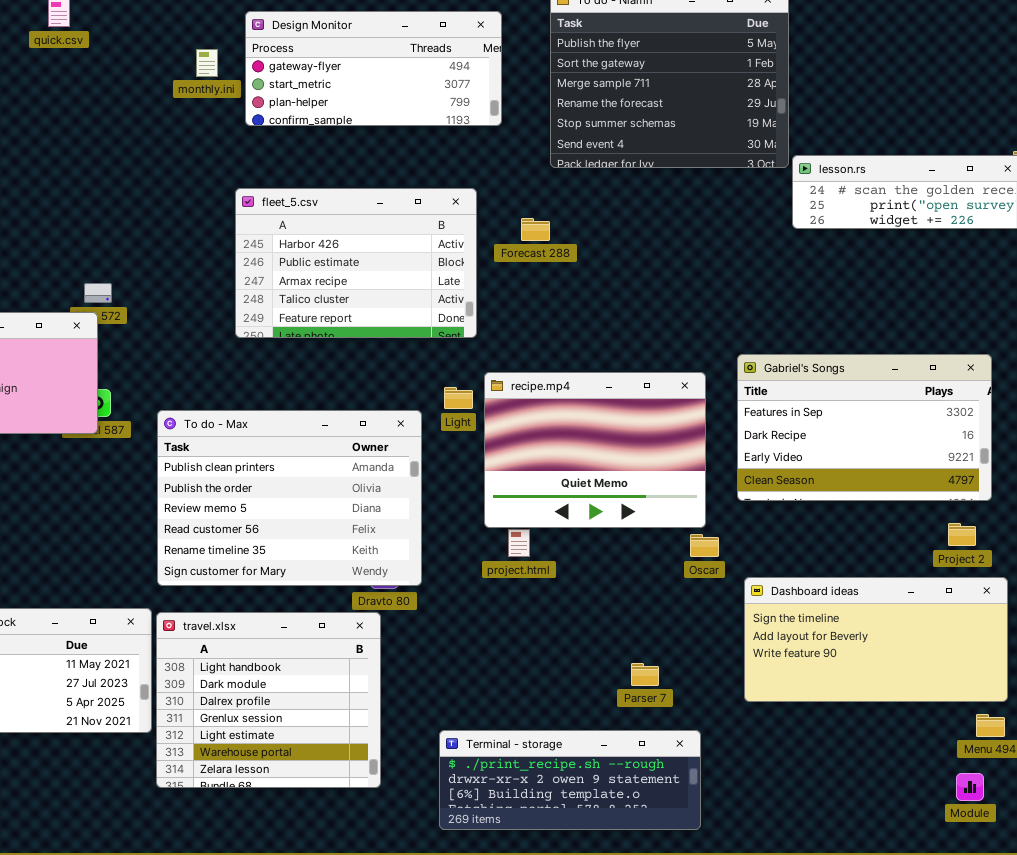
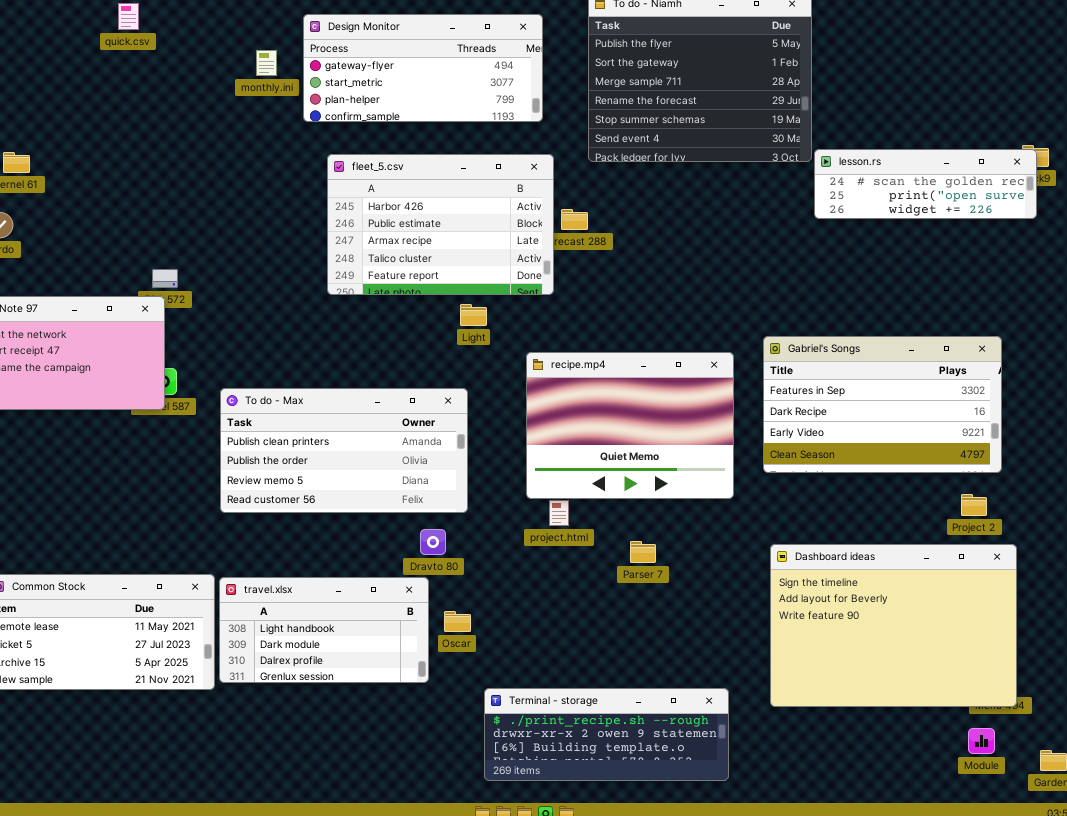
fleet_5.csv: [235,188,477,338] -> [327,154,554,295], moved
Light: [444,387,473,409] -> [460,304,487,326], moved
To do - Max: [157,410,422,586] -> [220,388,468,513], resized
Oscar: [690,534,719,557] -> [444,611,471,632], moved
Dashboard ideas: [744,577,1008,702] -> [770,544,1017,707], resized
travel.xlsx: [156,612,381,788] -> [219,577,429,683], resized
Parser 7: [631,663,659,686] -> [630,541,656,563], moved

